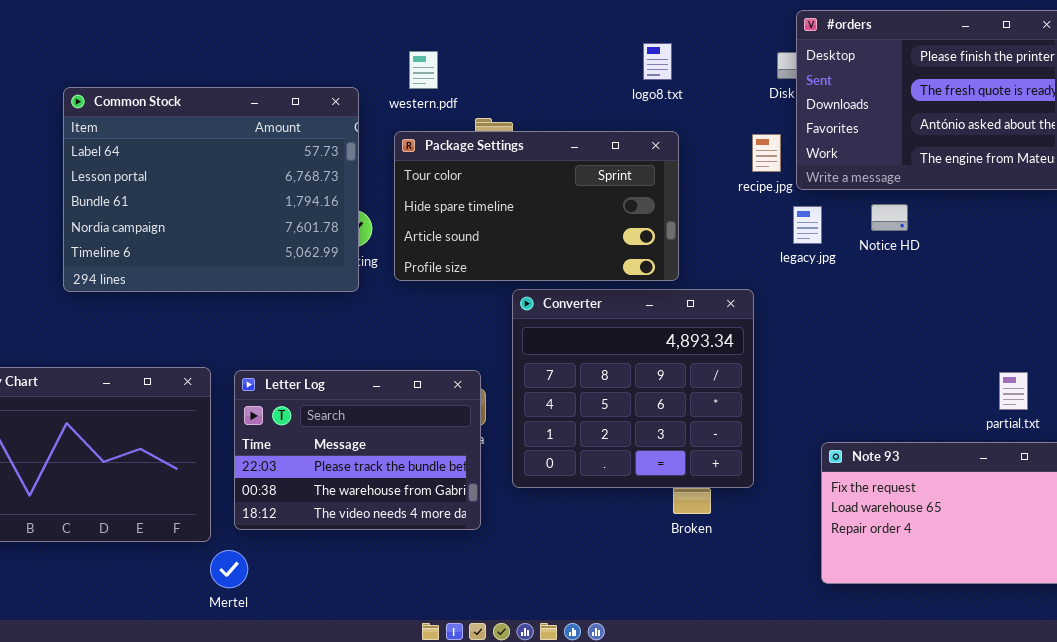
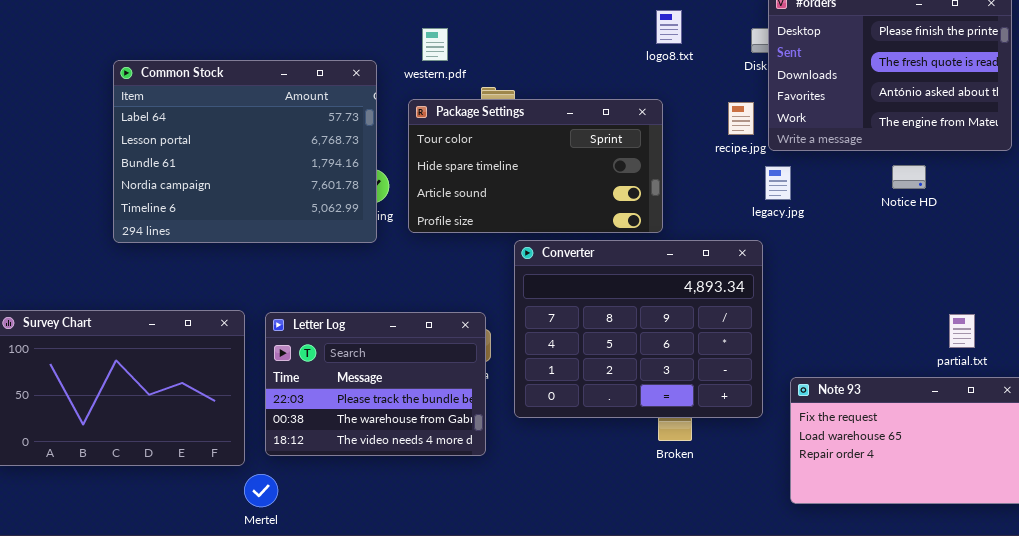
logo8.txt: [643,43,672,80] -> [656,10,682,44], moved
Notice HD: [871,204,908,231] -> [892,165,926,189], moved
Converter: [512,289,754,488] -> [514,240,763,418], resized

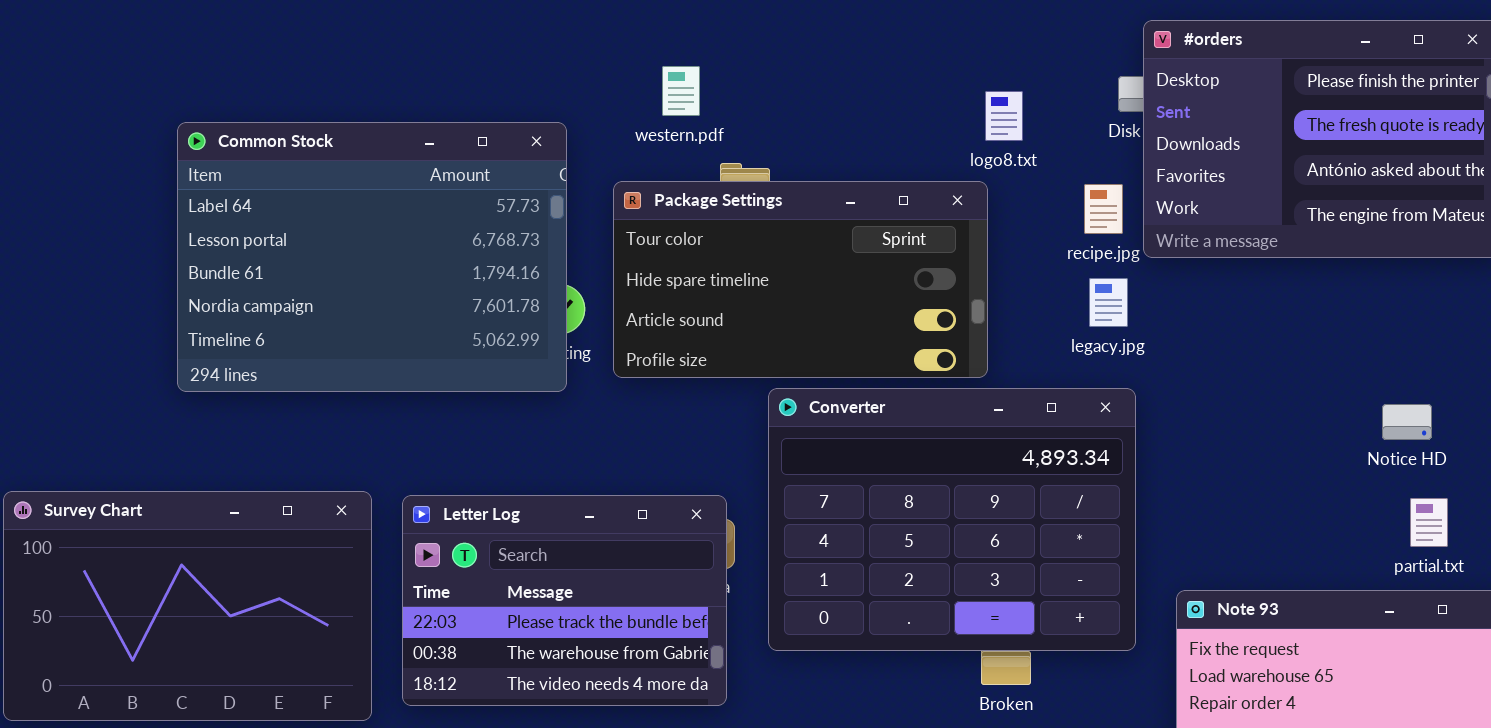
logo8.txt: [656,10,682,44] -> [985,91,1023,141], moved
western.pdf: [422,28,448,61] -> [662,66,700,116], moved
Notice HD: [892,165,926,189] -> [1382,404,1432,440], moved
legacy.jpg: [765,166,791,200] -> [1089,278,1128,327], moved

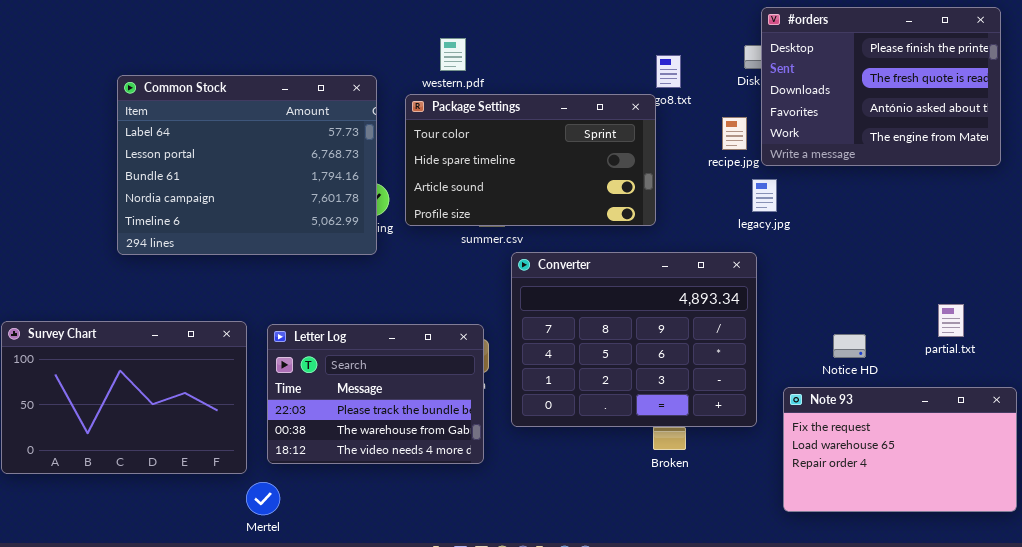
Package Settings: [613,181,988,378] -> [405,94,656,226], moved
legacy.jpg: [1089,278,1128,327] -> [752,179,777,212], moved
Notice HD: [1382,404,1432,440] -> [833,334,866,358], moved
partial.txt: [1410,498,1448,547] -> [938,304,964,337], moved

